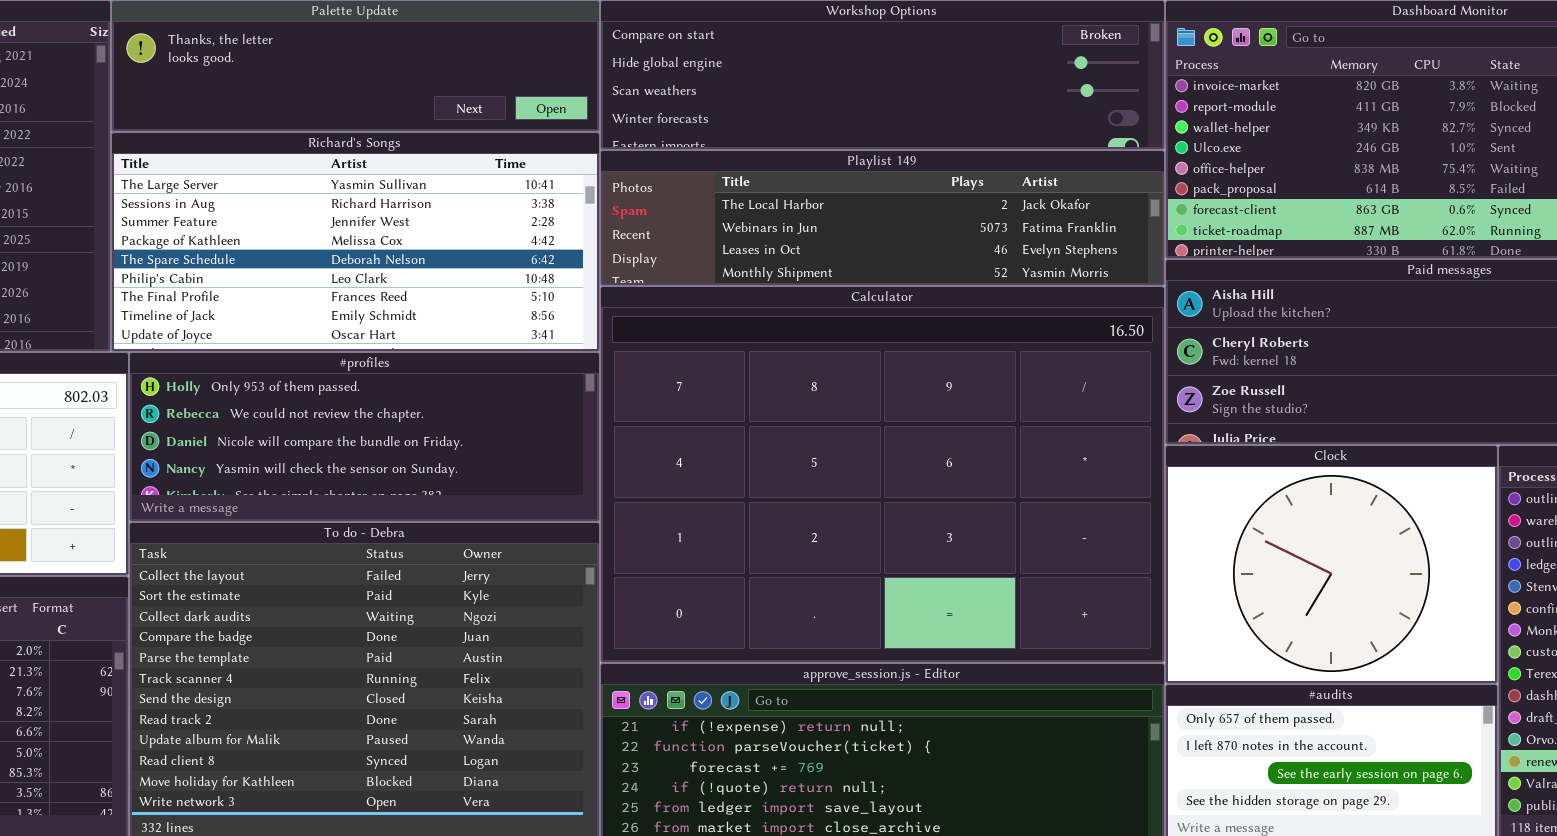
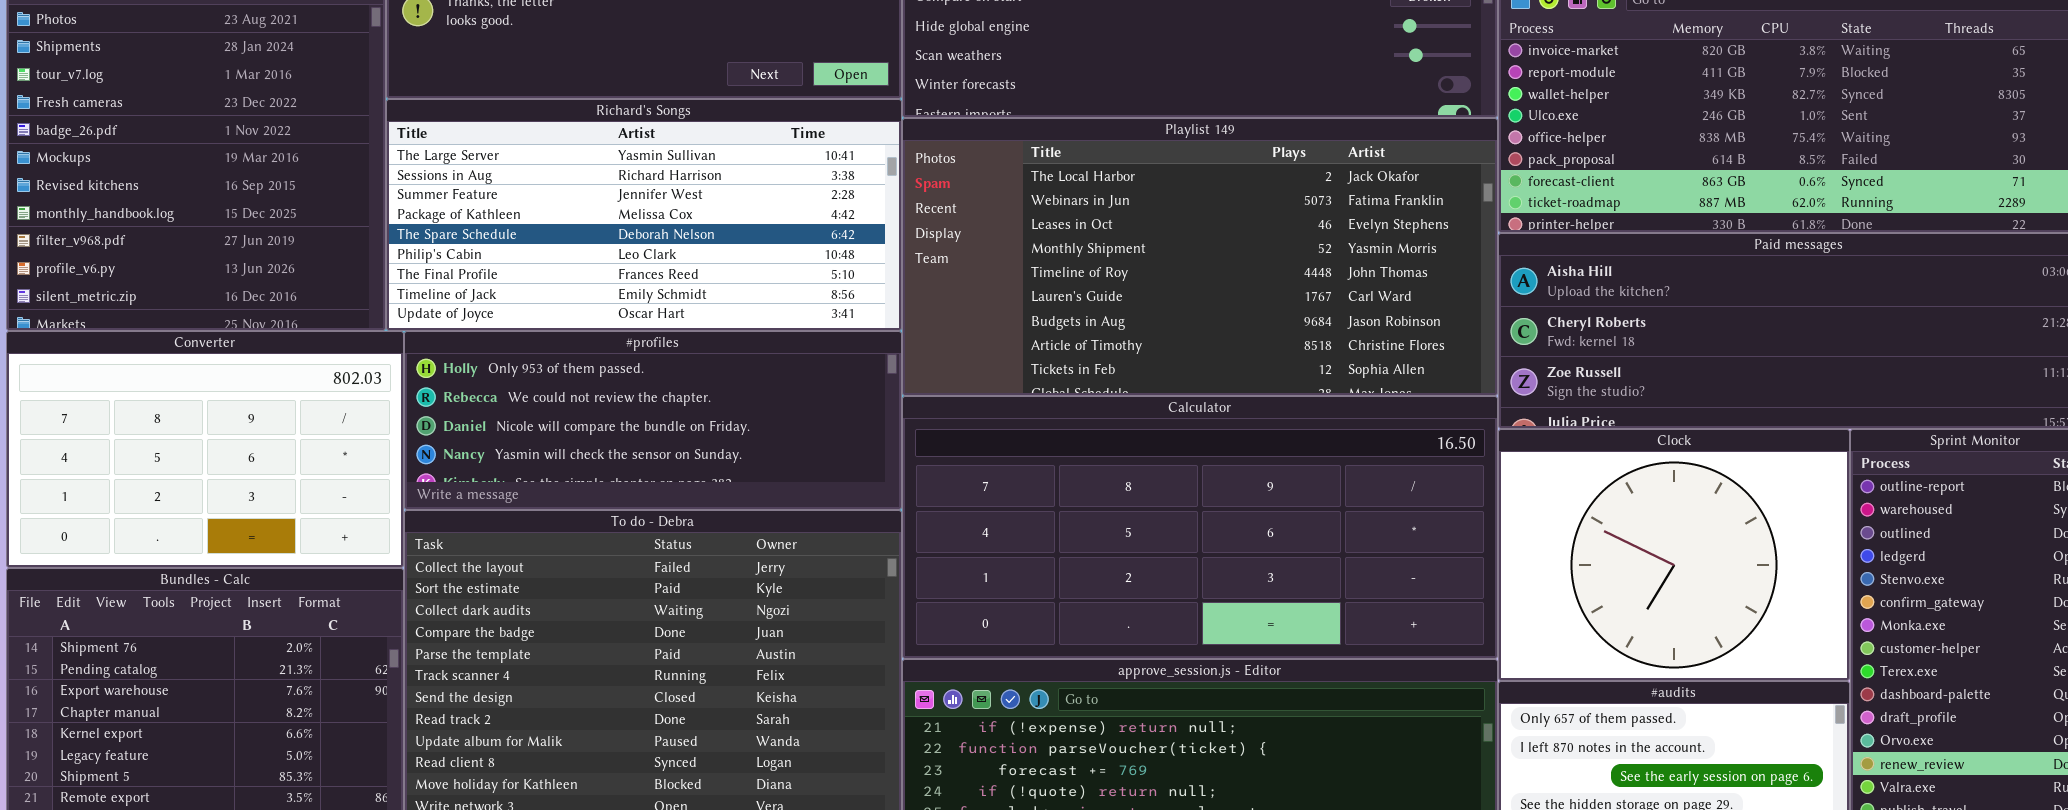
Playlist 149: [600,150,1165,286] -> [902,118,1498,396], resized
Calculator: [600,286,1165,663] -> [902,396,1498,659], resized

